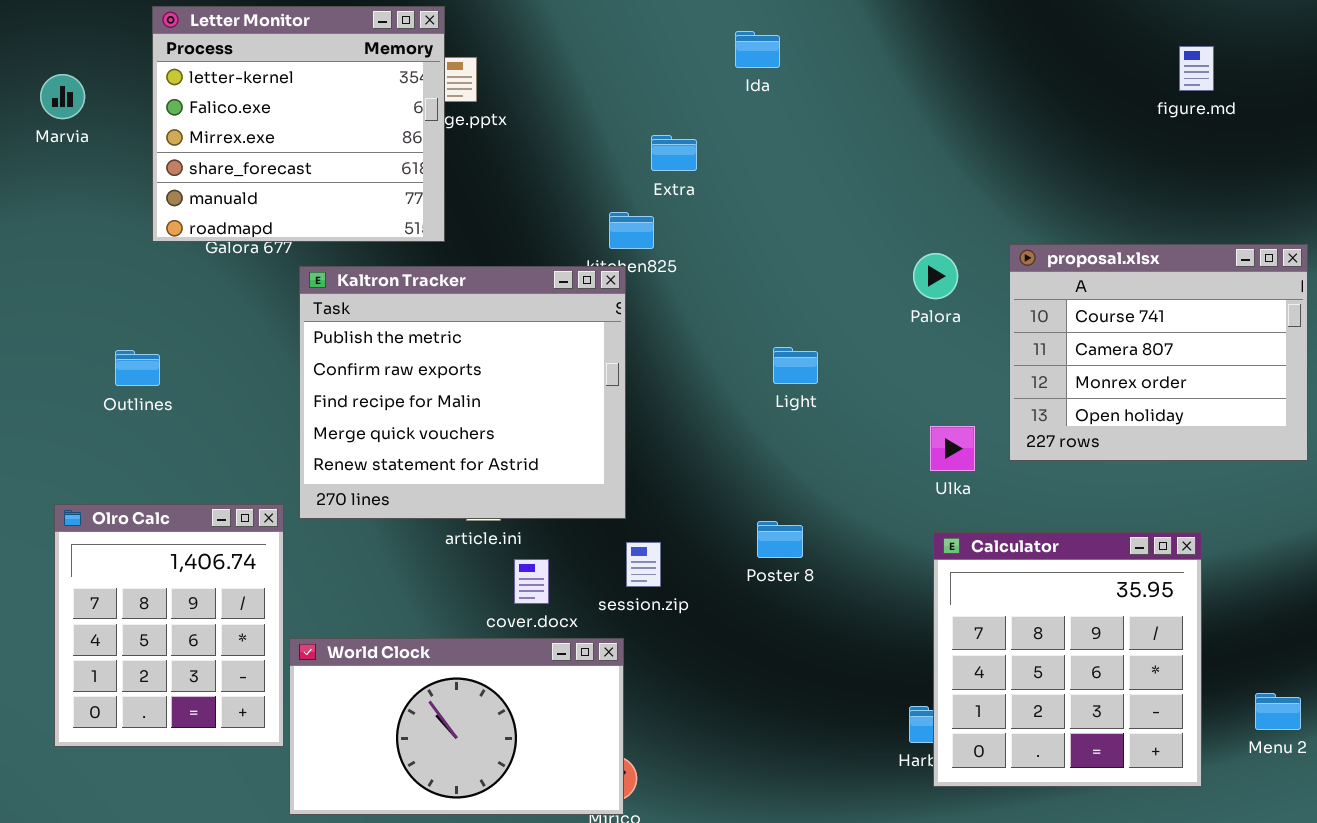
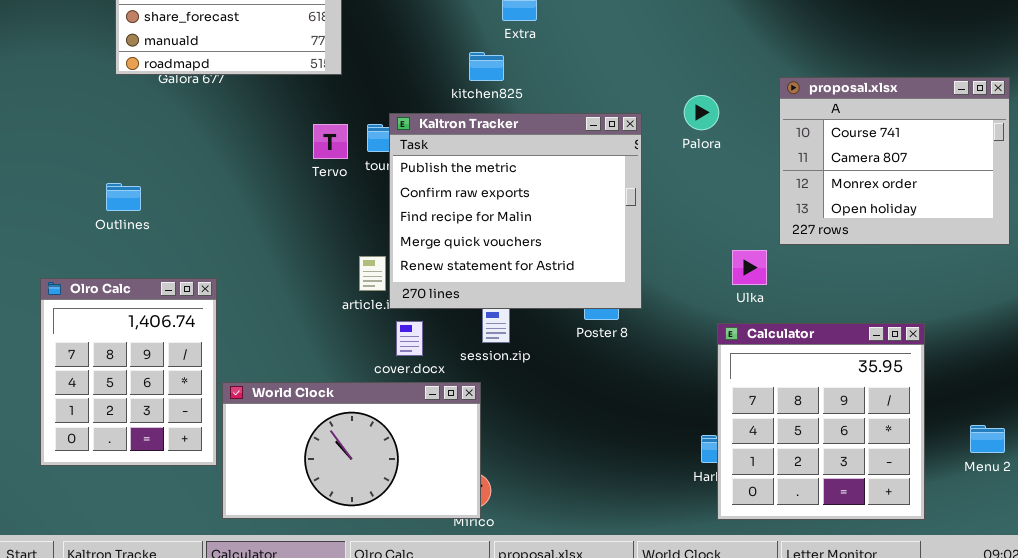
Palora: [913,253,958,299] -> [684,95,719,130], moved
Kaltron Tracker: [299,266,626,519] -> [389,113,642,309], moved
Outlines: [115,350,160,386] -> [106,183,141,211], moved
Ulka: [930,426,975,471] -> [732,250,767,285], moved
Calculator: [933,532,1202,787] -> [717,323,925,520], moved

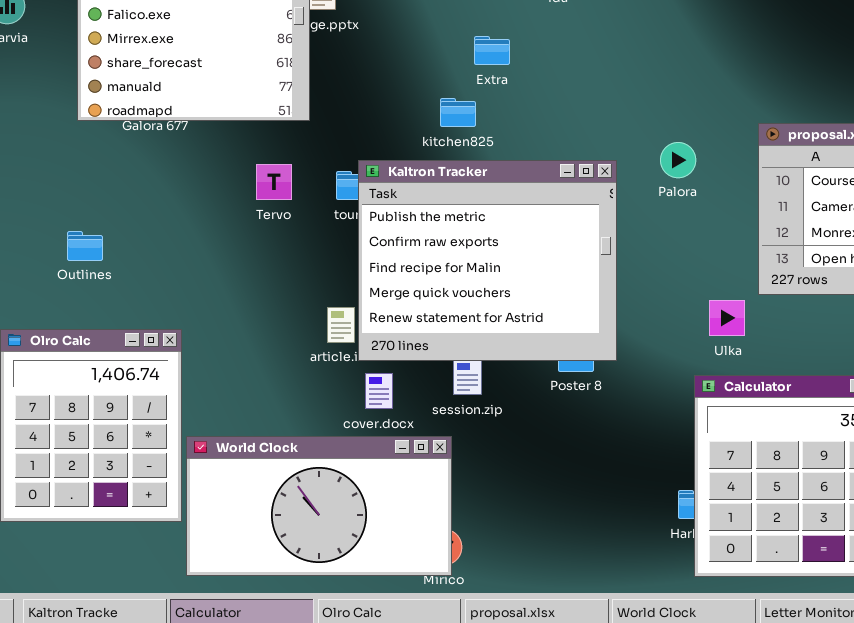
Tervo: [313,124,348,159] -> [256,164,292,200], moved

